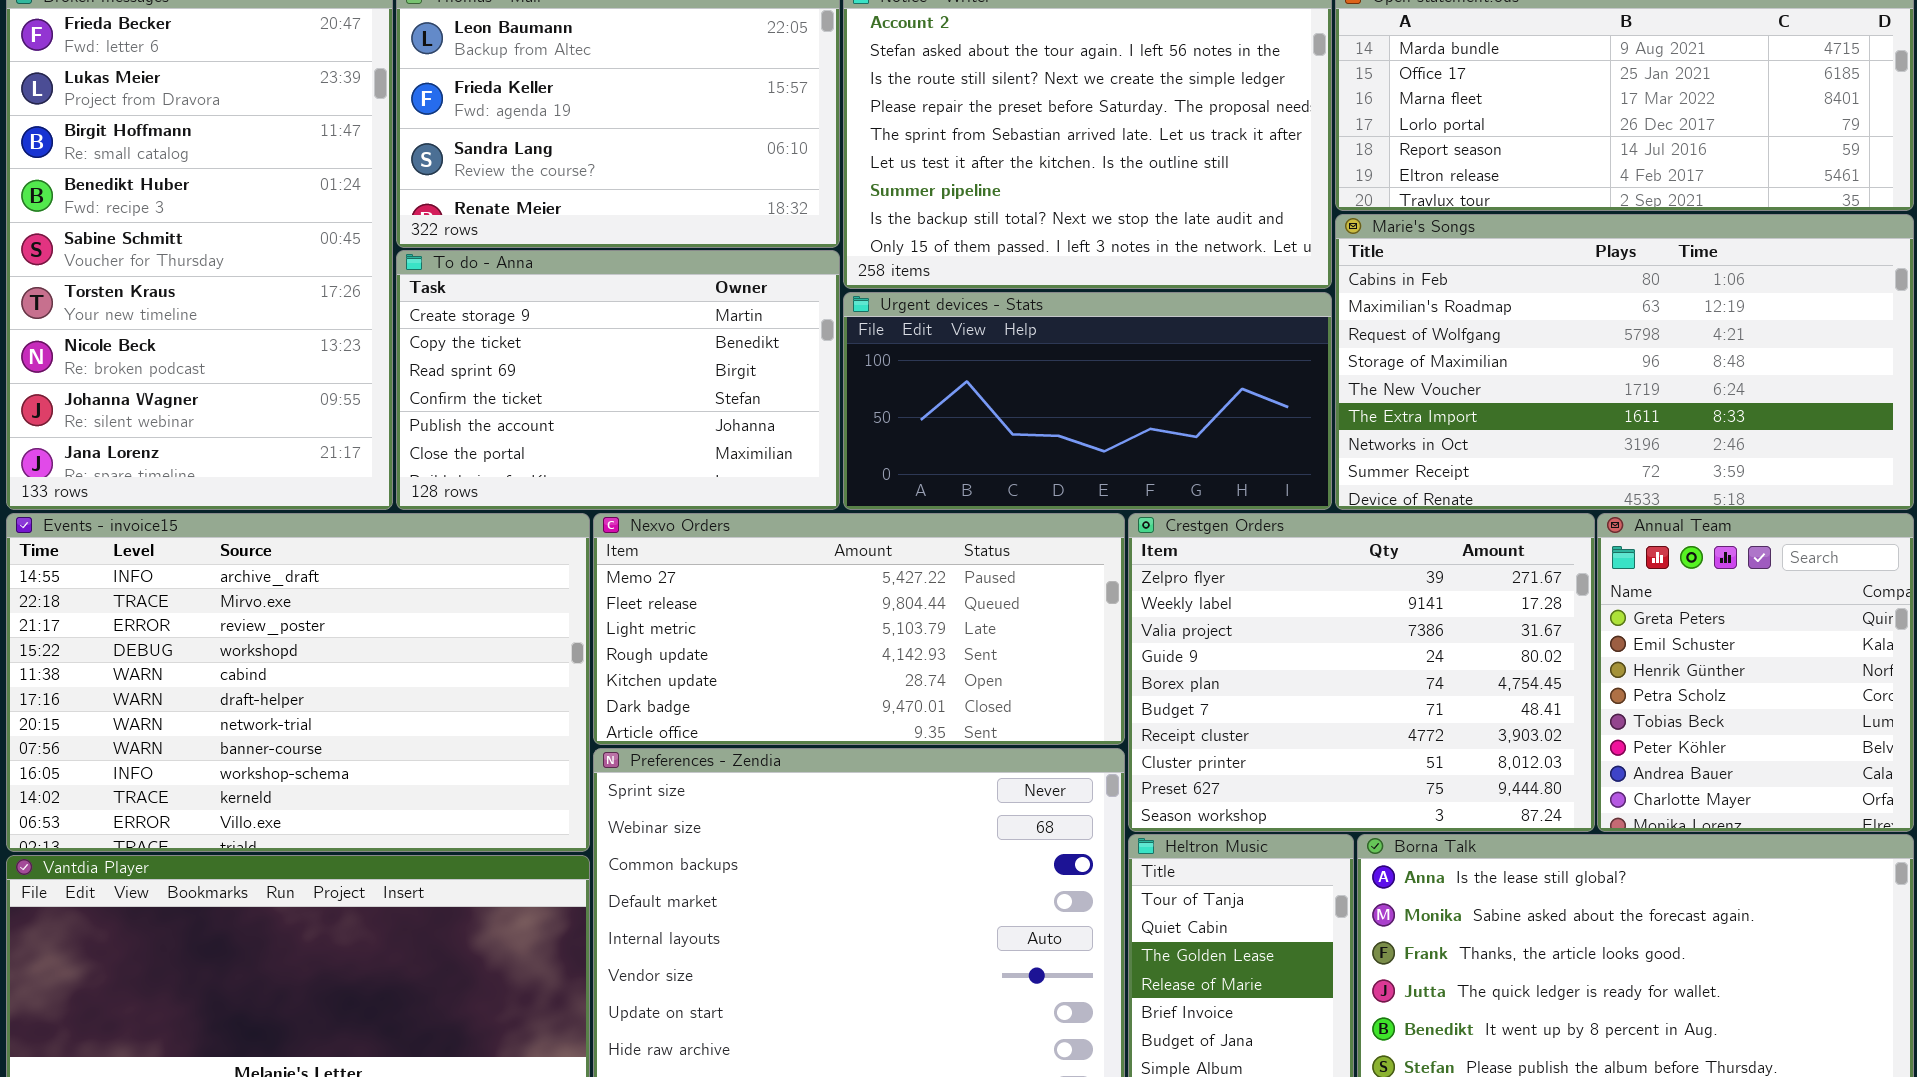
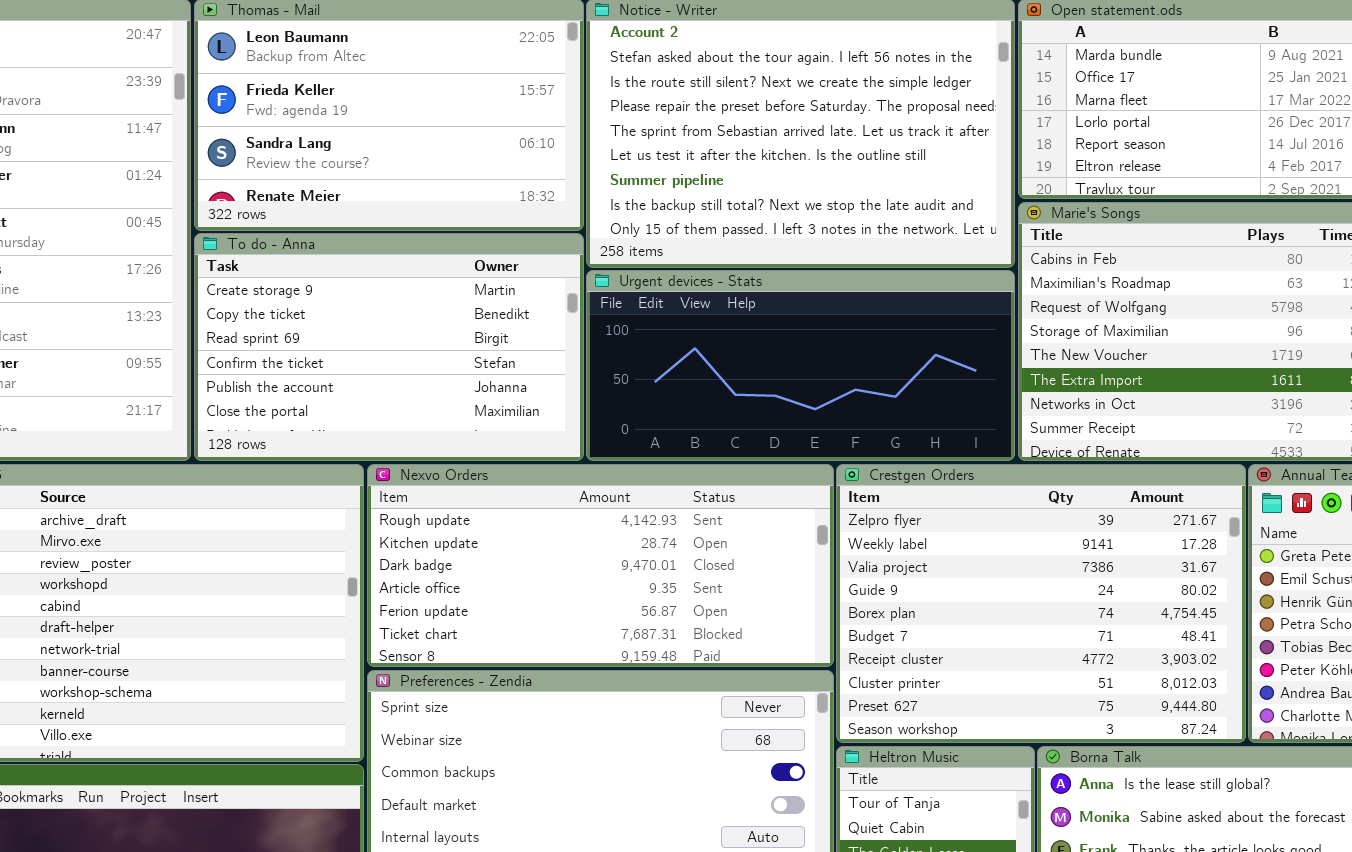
Nexvo Orders: [593,513,1125,745] -> [367,464,834,667], scrolled down 3 rows

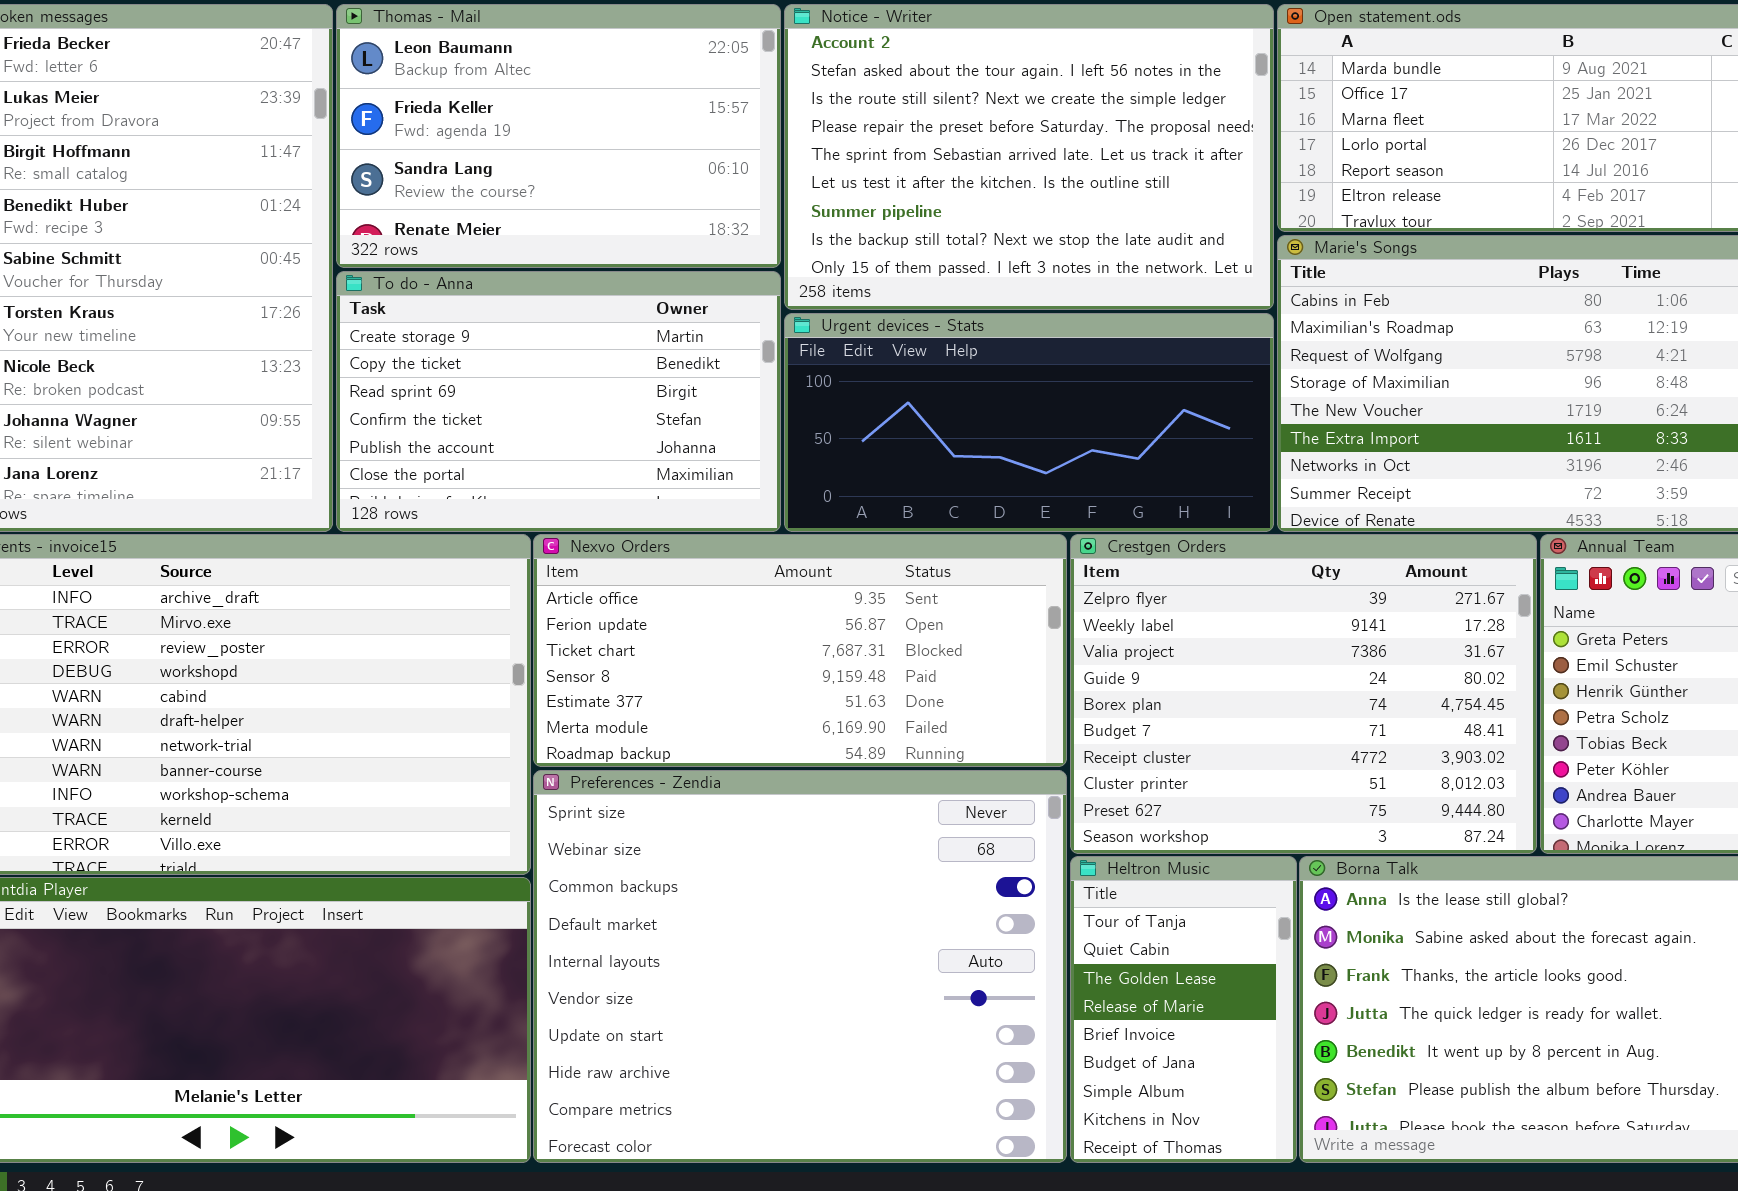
Nexvo Orders: [367,464,834,667] -> [533,534,1067,767], scrolled down 3 rows

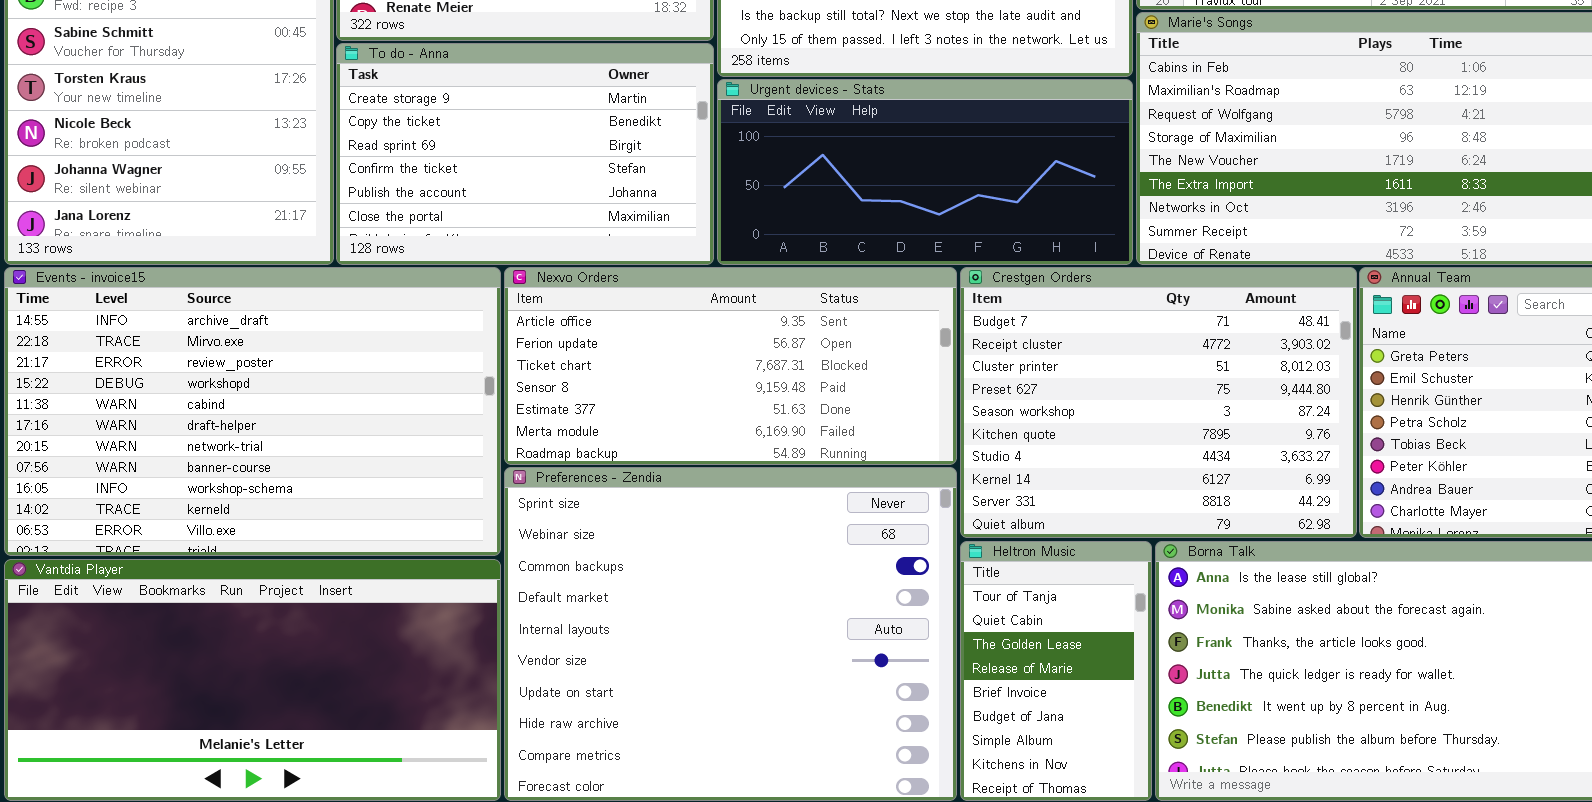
Crestgen Orders: [1070,534,1537,854] -> [960,267,1357,538], scrolled down 5 rows

